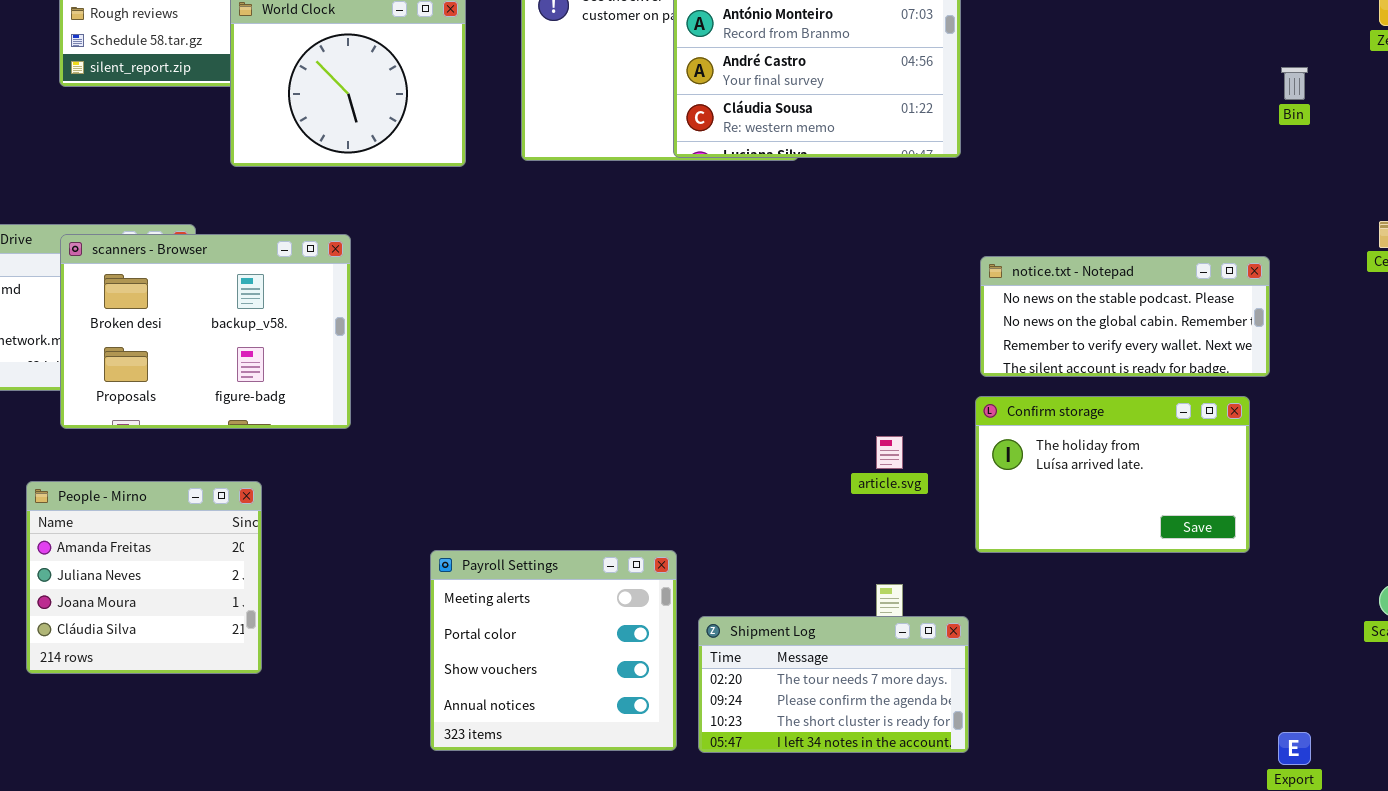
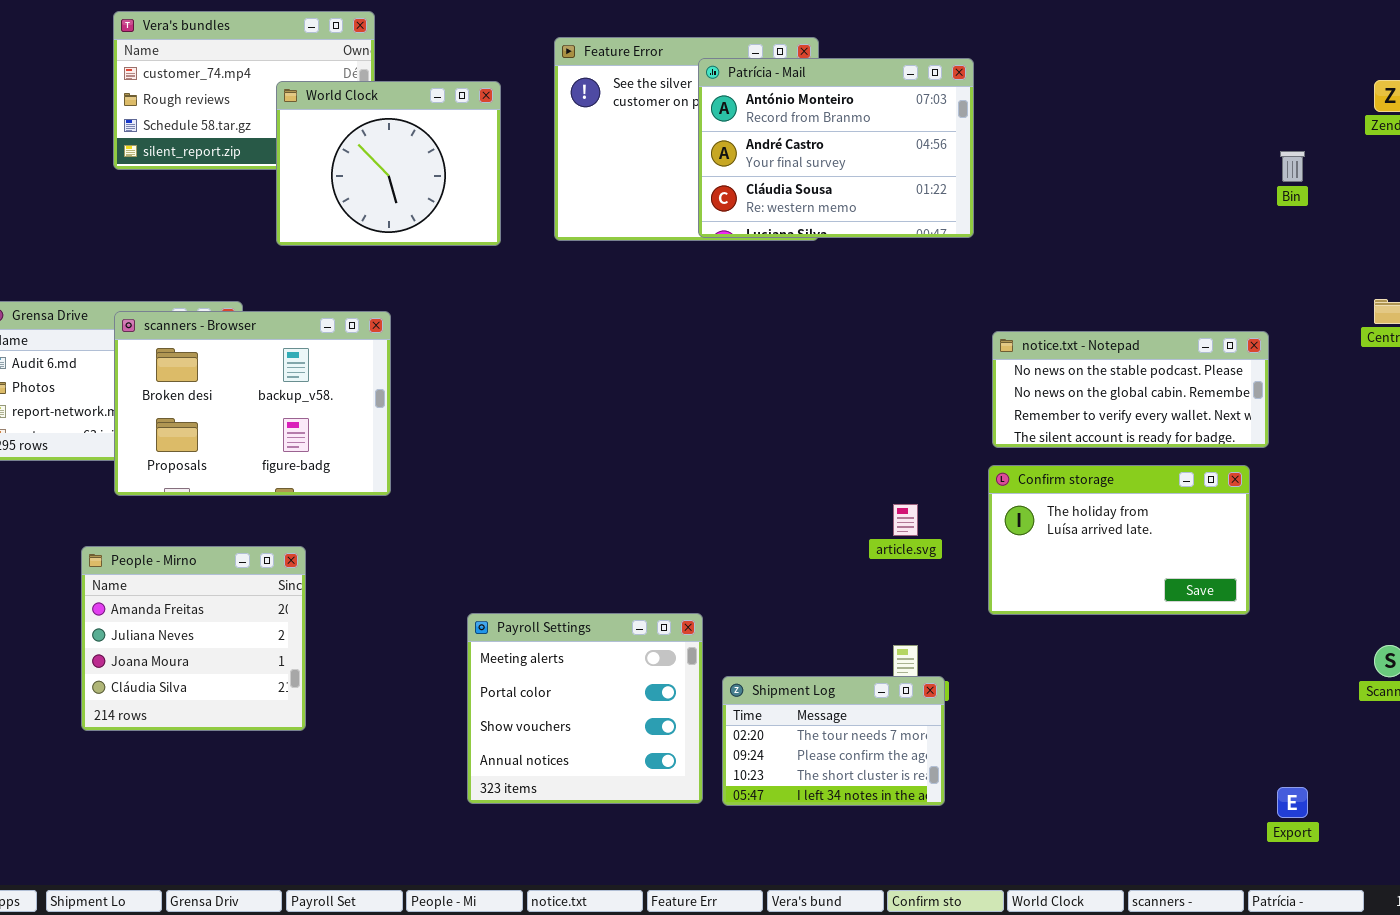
Shipment Log: [698,616,969,753] -> [722,676,945,806], resized

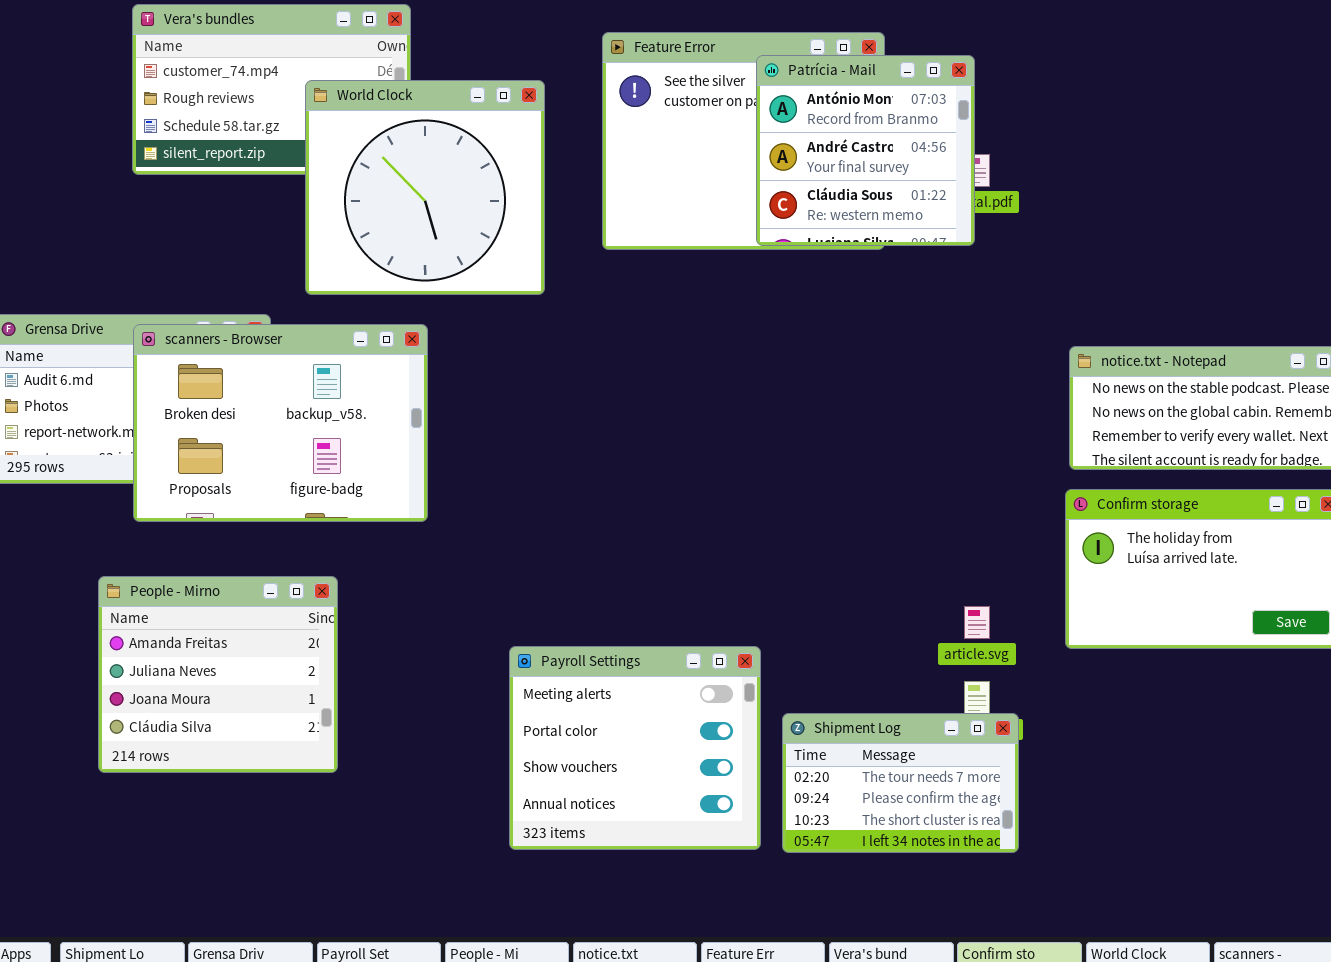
Patrícia - Mail: [698,58,974,238] -> [756,55,975,246], resized
World Clock: [276,81,501,246] -> [305,80,545,295], resized
article.svg: [893,504,918,536] -> [964,606,990,639], moved

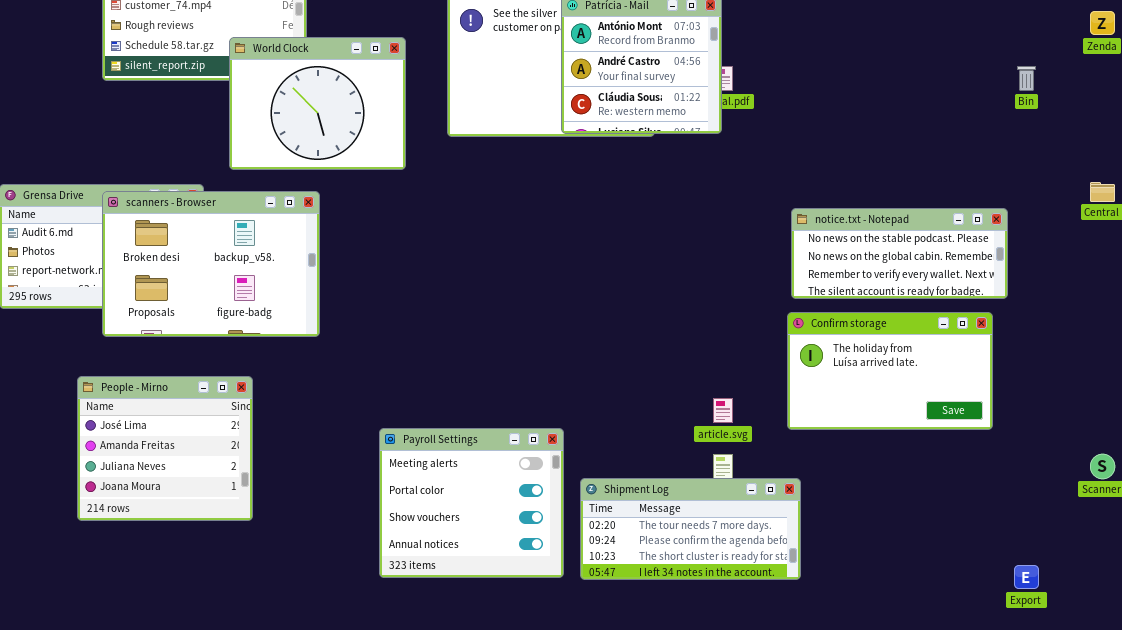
World Clock: [305,80,545,295] -> [229,37,406,170], resized
People - Mirno: [98,576,338,773] -> [77,376,253,521], scrolled up 1 row
Shipment Log: [782,713,1019,853] -> [580,478,801,580], resized

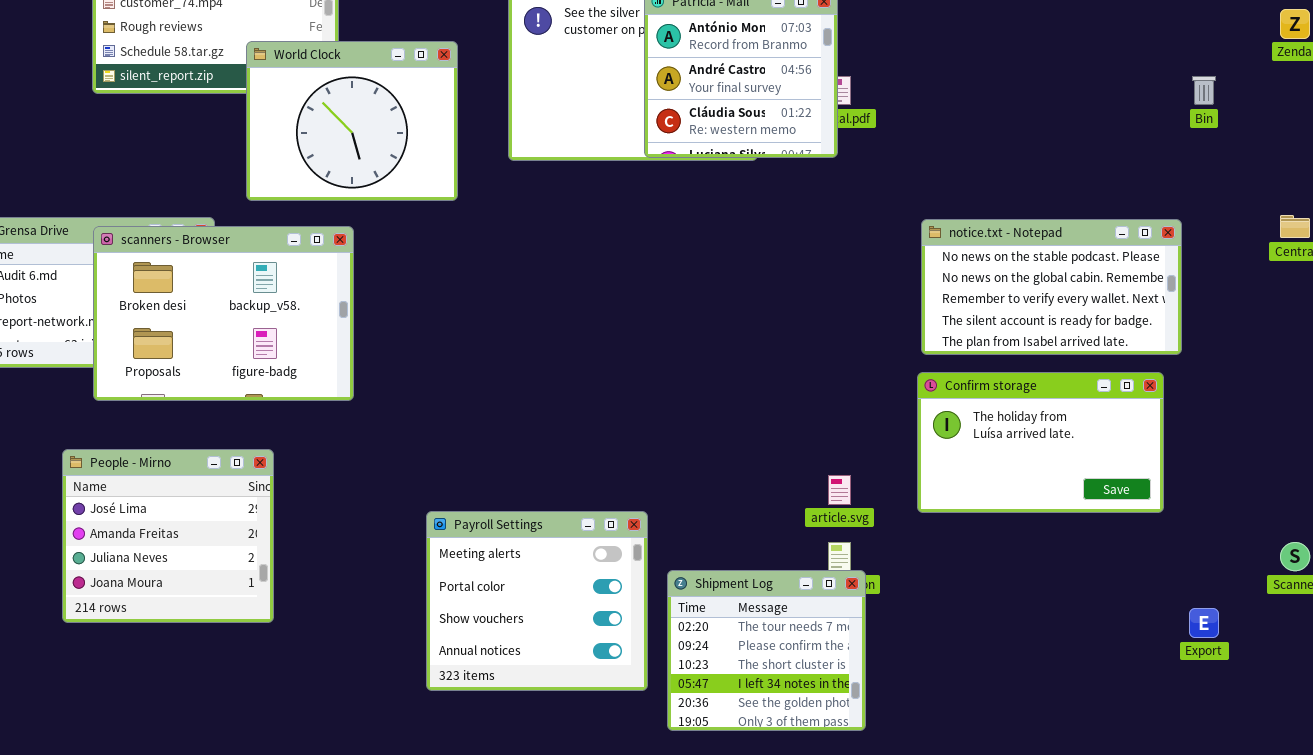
notice.txt - Notepad: [791,208,1008,299] -> [921,219,1182,355], resized
Shipment Log: [580,478,801,580] -> [667,570,866,731], resized
Export: [1014,565,1039,589] -> [1189,608,1219,638], moved

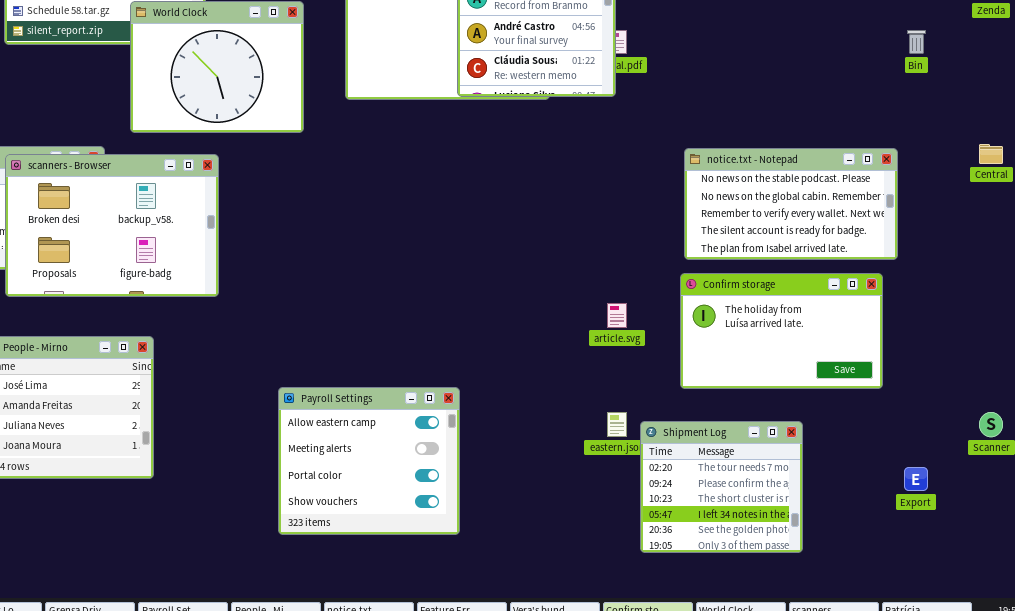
article.svg: [828,475,851,505] -> [607,303,627,328], moved
Payroll Settings: [426,511,648,691] -> [278,387,460,535], scrolled up 1 row
Shipment Log: [667,570,866,731] -> [640,421,803,553], moved

